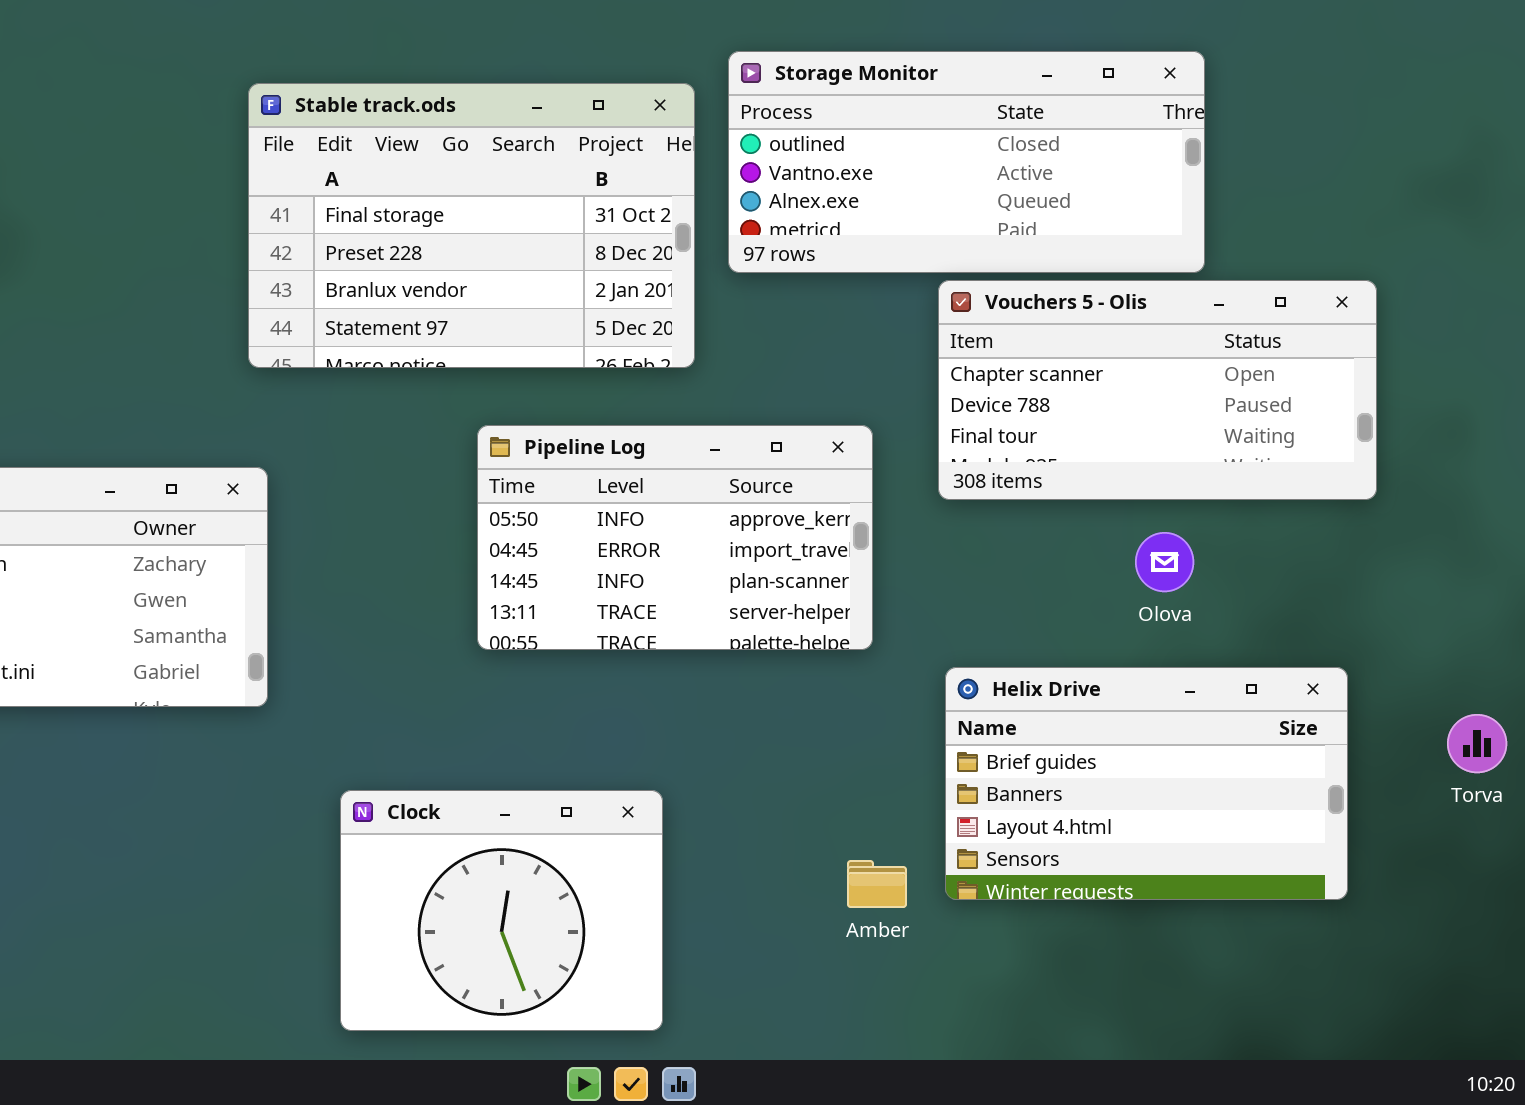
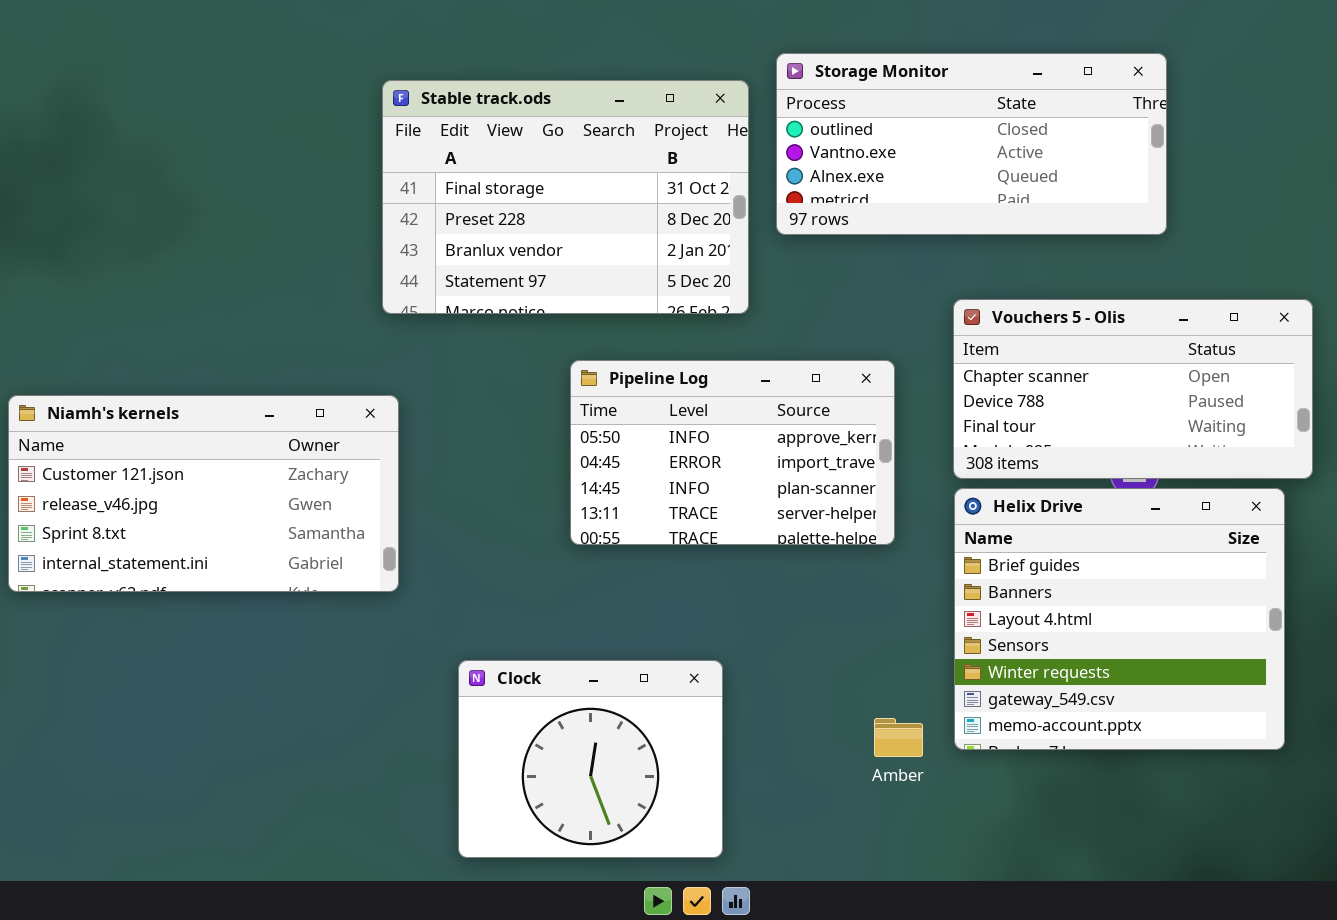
Vouchers 5 - Olis: [938,280,1377,500] -> [953,299,1313,479], moved
Helix Drive: [945,667,1348,900] -> [954,488,1285,750], resized

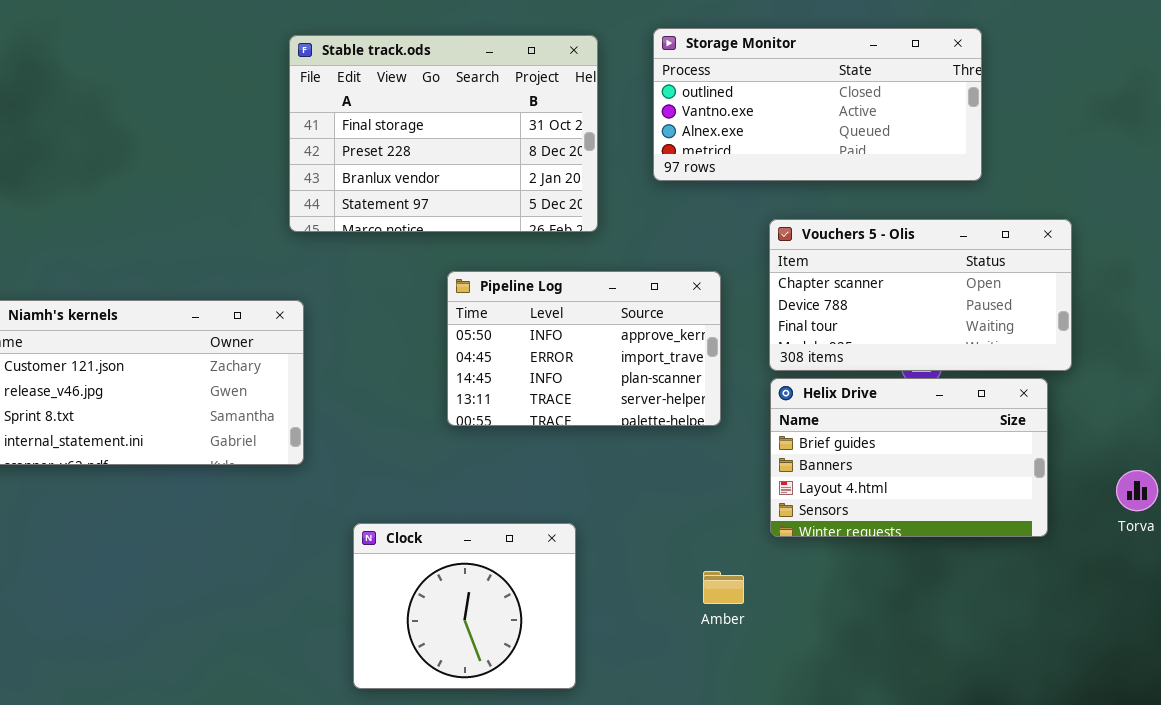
Storage Monitor: [776,53,1167,235] -> [653,28,982,181], moved
Helix Drive: [954,488,1285,750] -> [770,378,1048,537], resized

